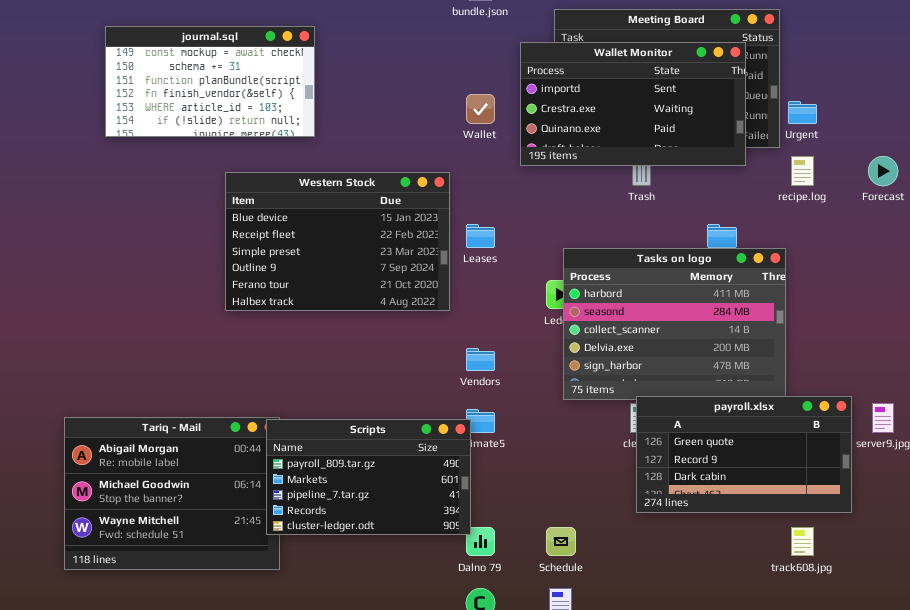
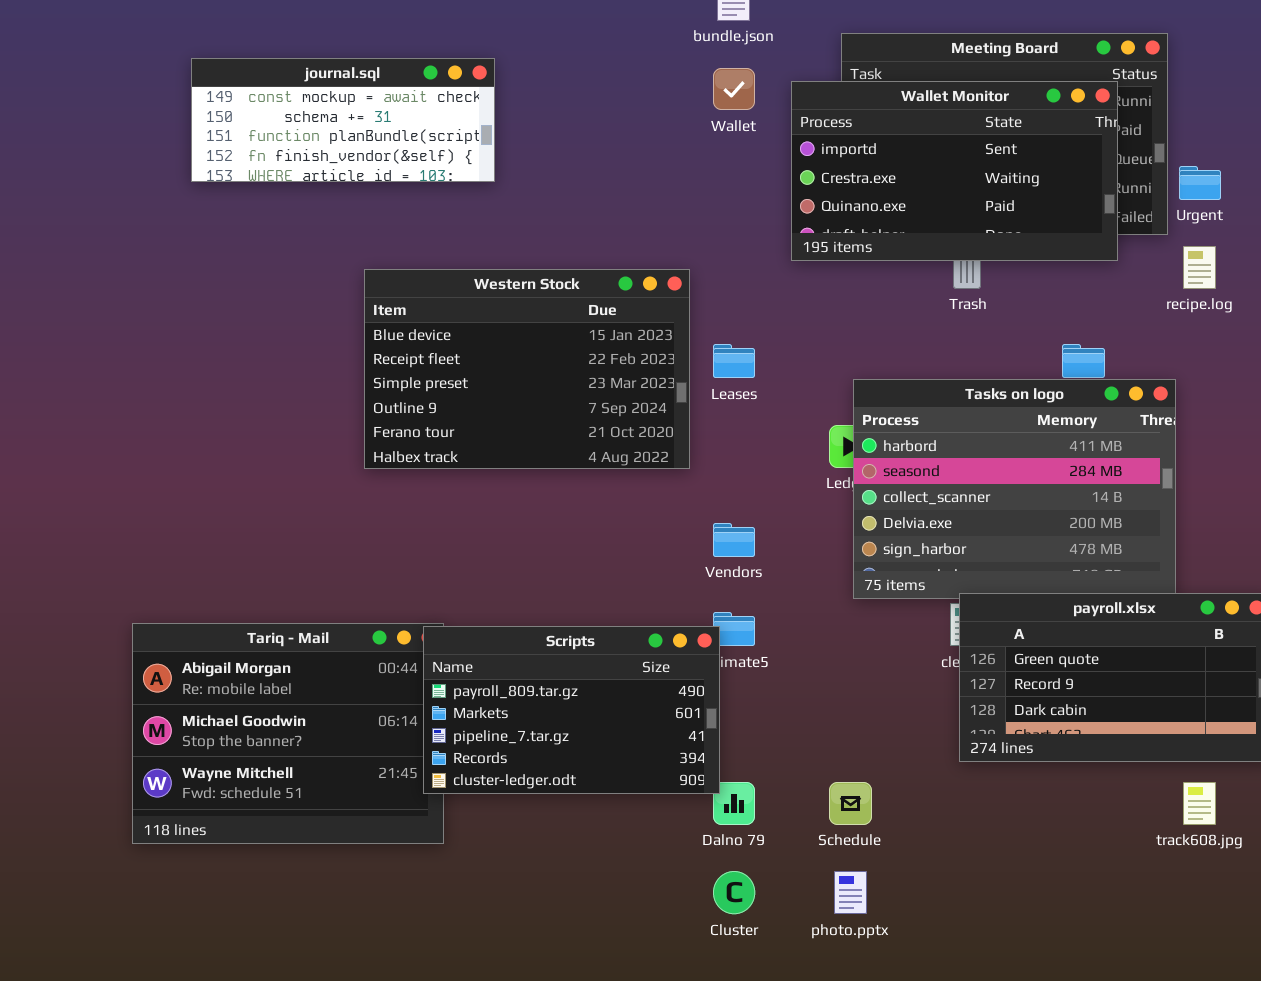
journal.sql: [105,26,315,137] -> [191,58,495,182], resized
Wallet: [466,94,495,124] -> [713,68,755,110], moved

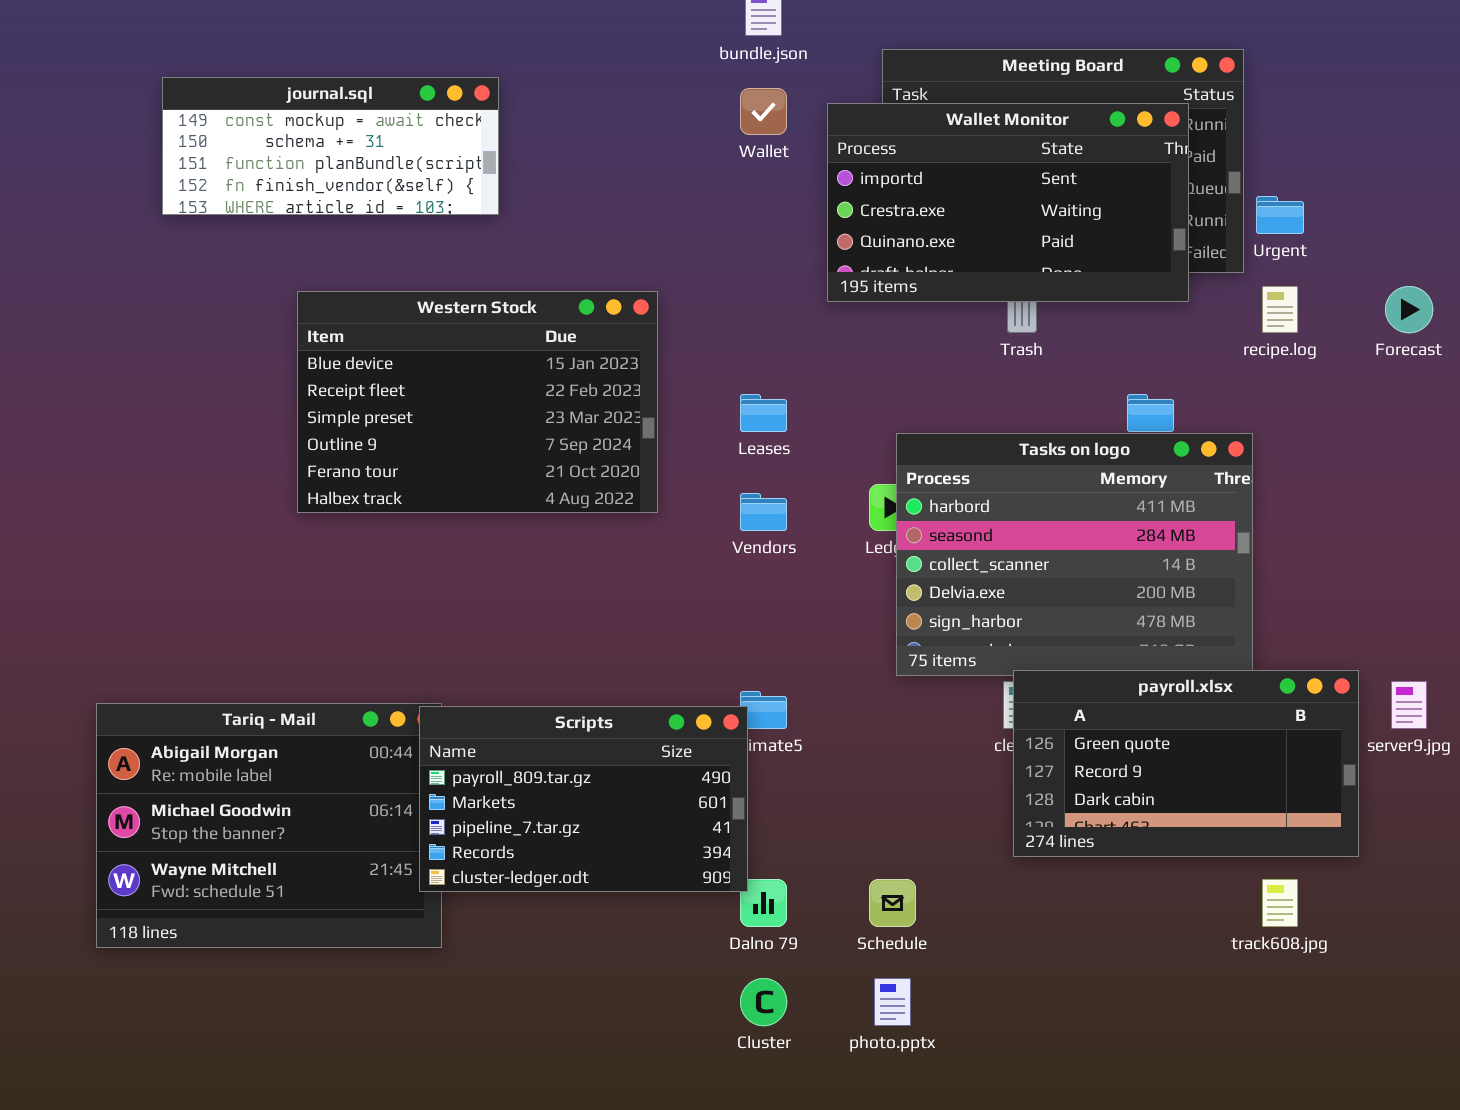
Western Stock: [364,269,690,469] -> [297,291,658,513], moved
Vendors: [713,523,755,557] -> [740,493,787,531], moved

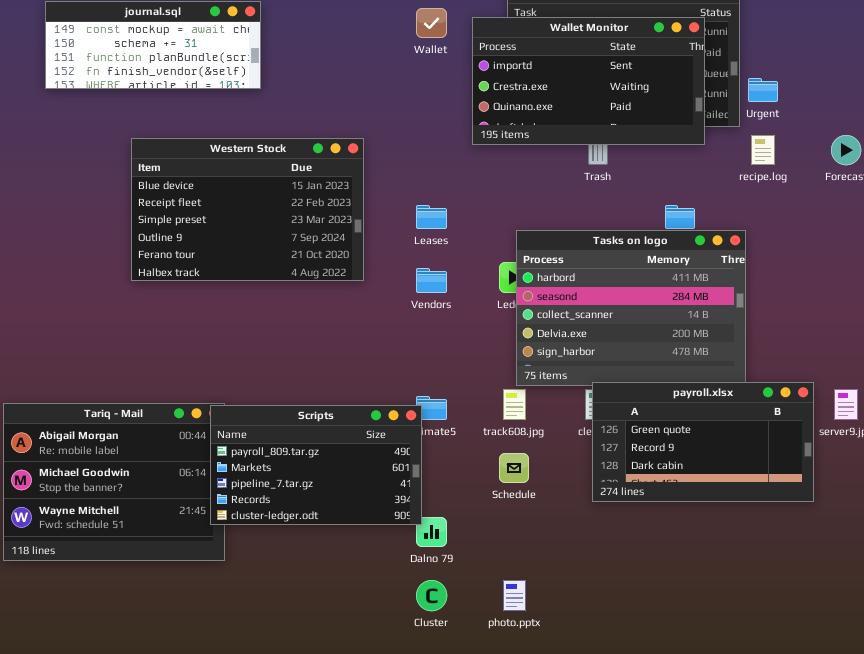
Schedule: [869,879,916,927] -> [499,453,529,483], moved
track608.jpg: [1262,879,1298,927] -> [503,389,526,420], moved

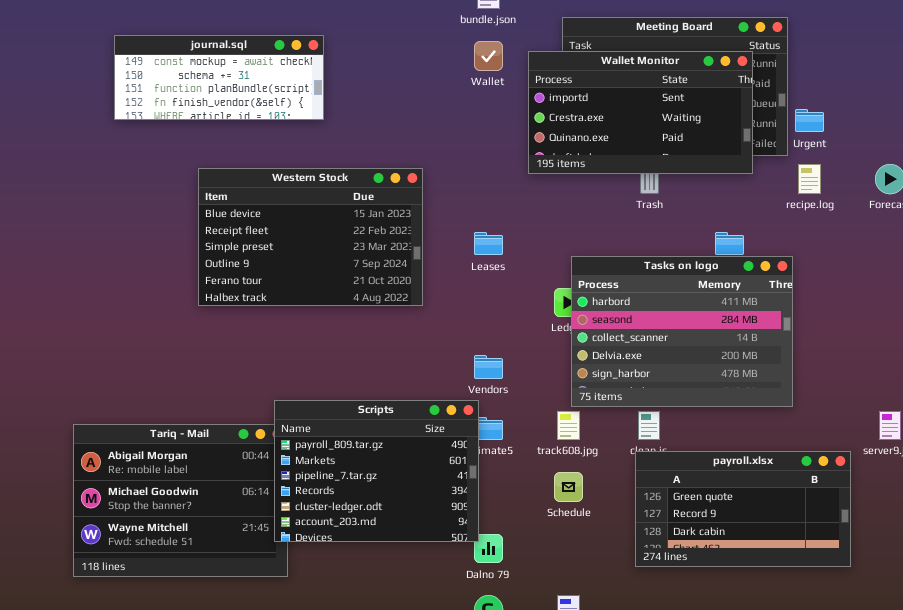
Vendors: [416,268,447,293] -> [474,355,503,379], moved
payroll.xlsx: [592,382,814,502] -> [635,451,851,567], moved
Scripts: [210,405,422,525] -> [274,400,479,542], resized

